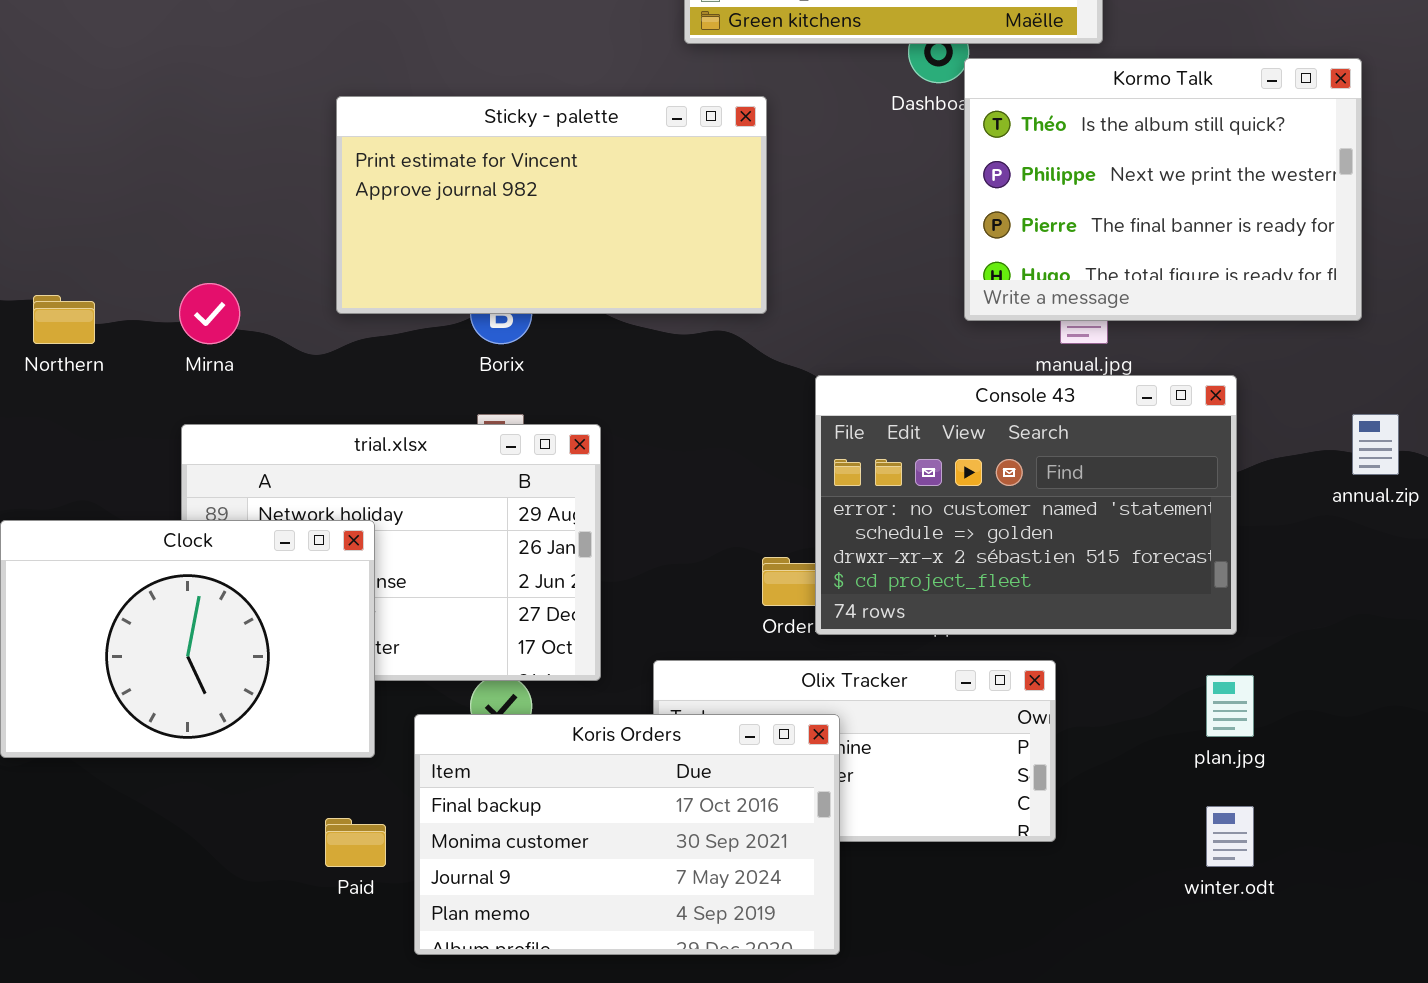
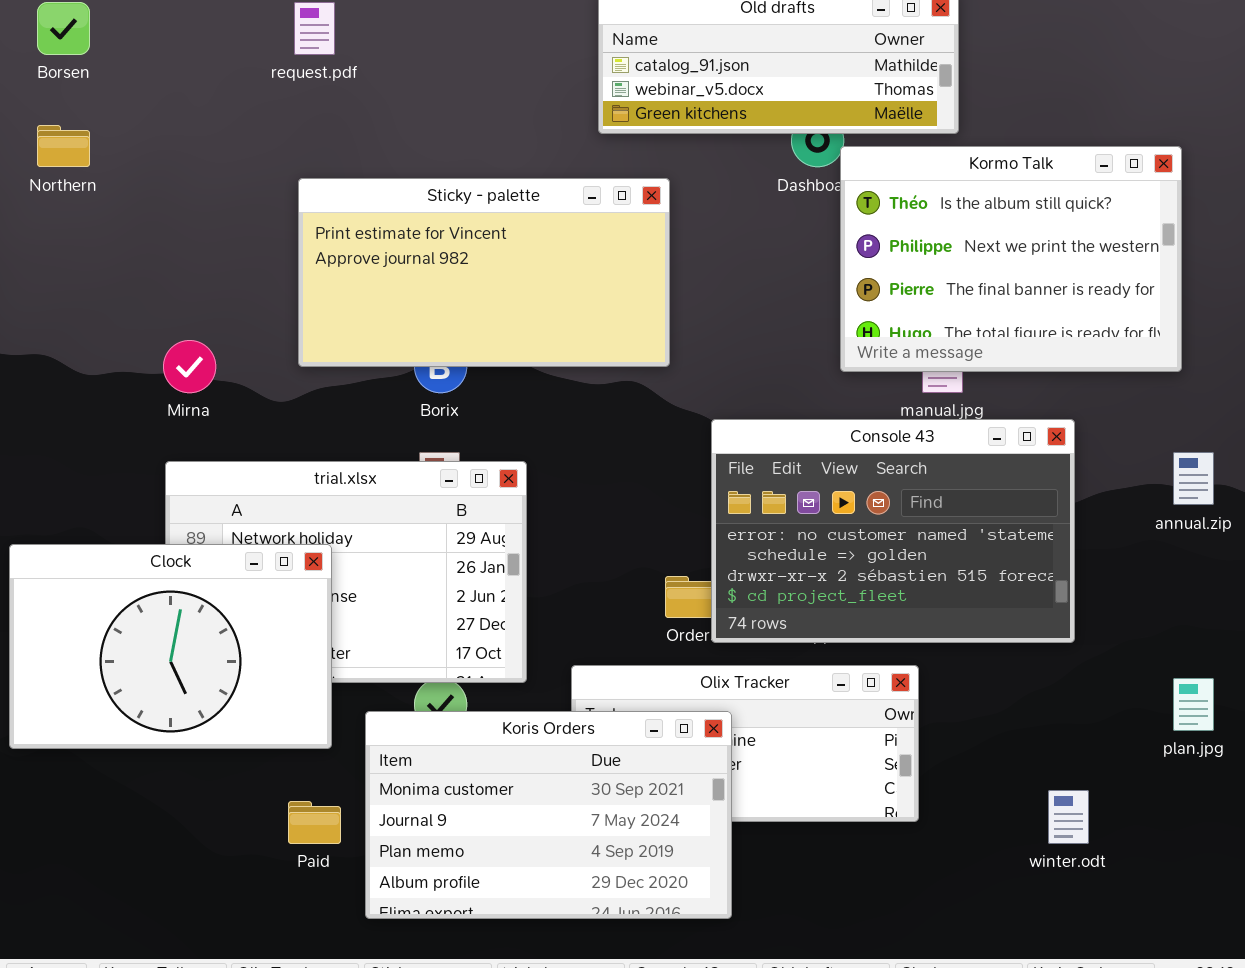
Northern: [33,295,95,344] -> [37,125,90,167], moved
plan.jpg: [1206,675,1254,737] -> [1173,678,1214,731], moved
Koris Orders: [414,714,840,955] -> [365,711,732,919], scrolled down 1 row

